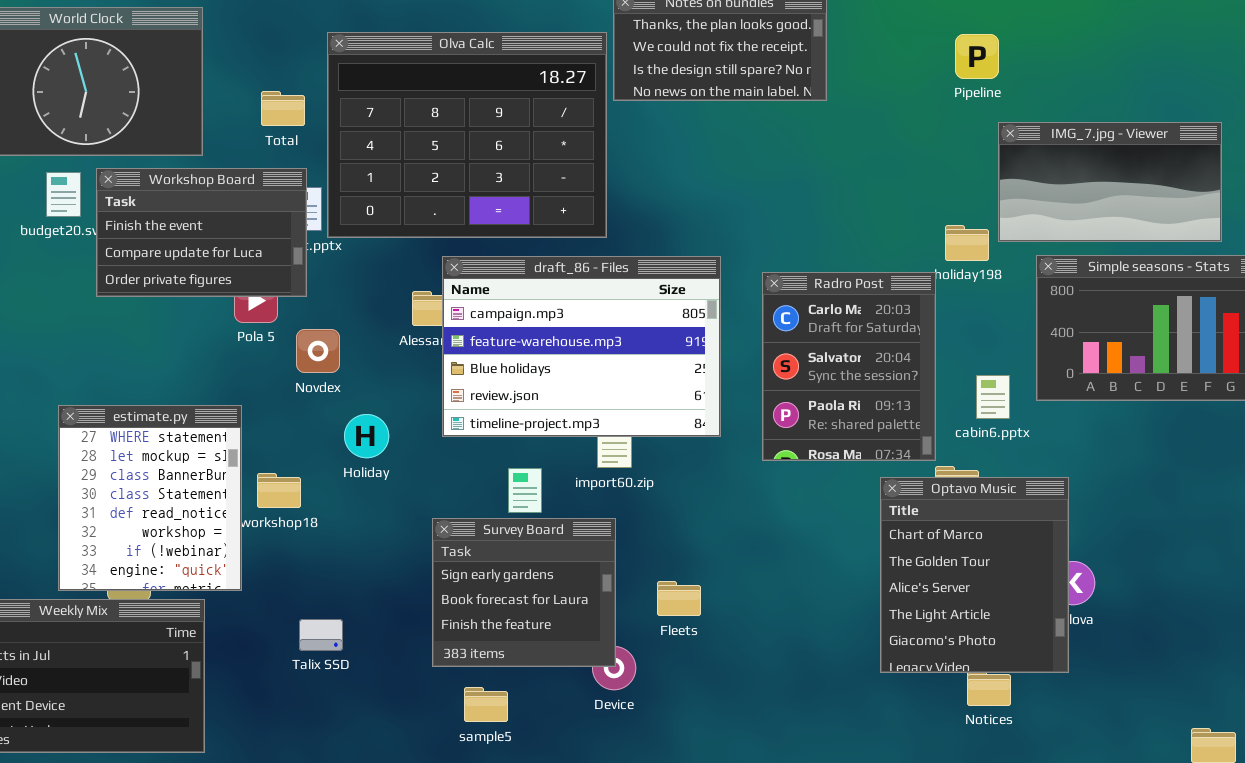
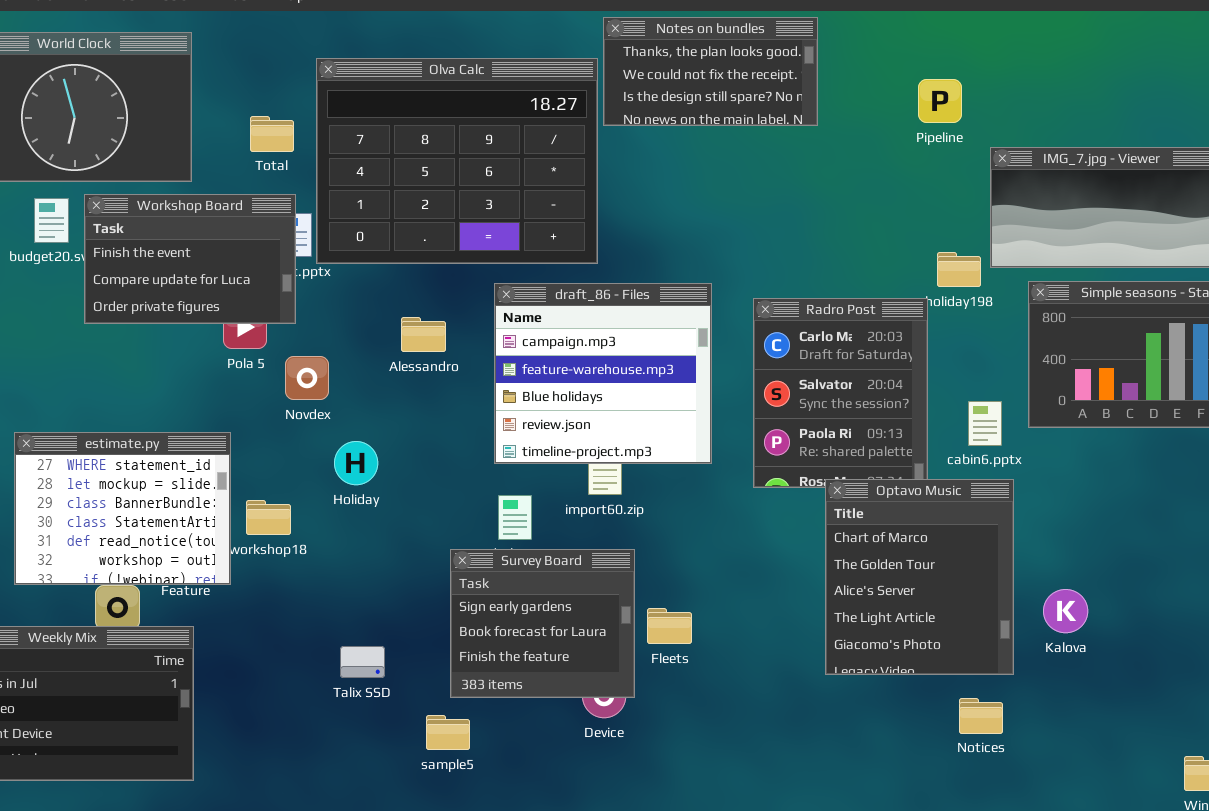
Pipeline: [955,34,999,79] -> [918,79,962,123], moved
draft_86 - Files: [442,256,721,437] -> [494,283,712,464], resized
estimate.py: [58,405,242,591] -> [14,432,231,585], resized
Optavo Music: [880,477,1069,673] -> [825,479,1014,675], moved
Survey Board: [432,518,616,667] -> [450,549,635,698], moved
Talix SSD: [299,619,343,651] -> [340,646,385,678], moved
sample5: [464,687,508,722] -> [426,715,470,750], moved

